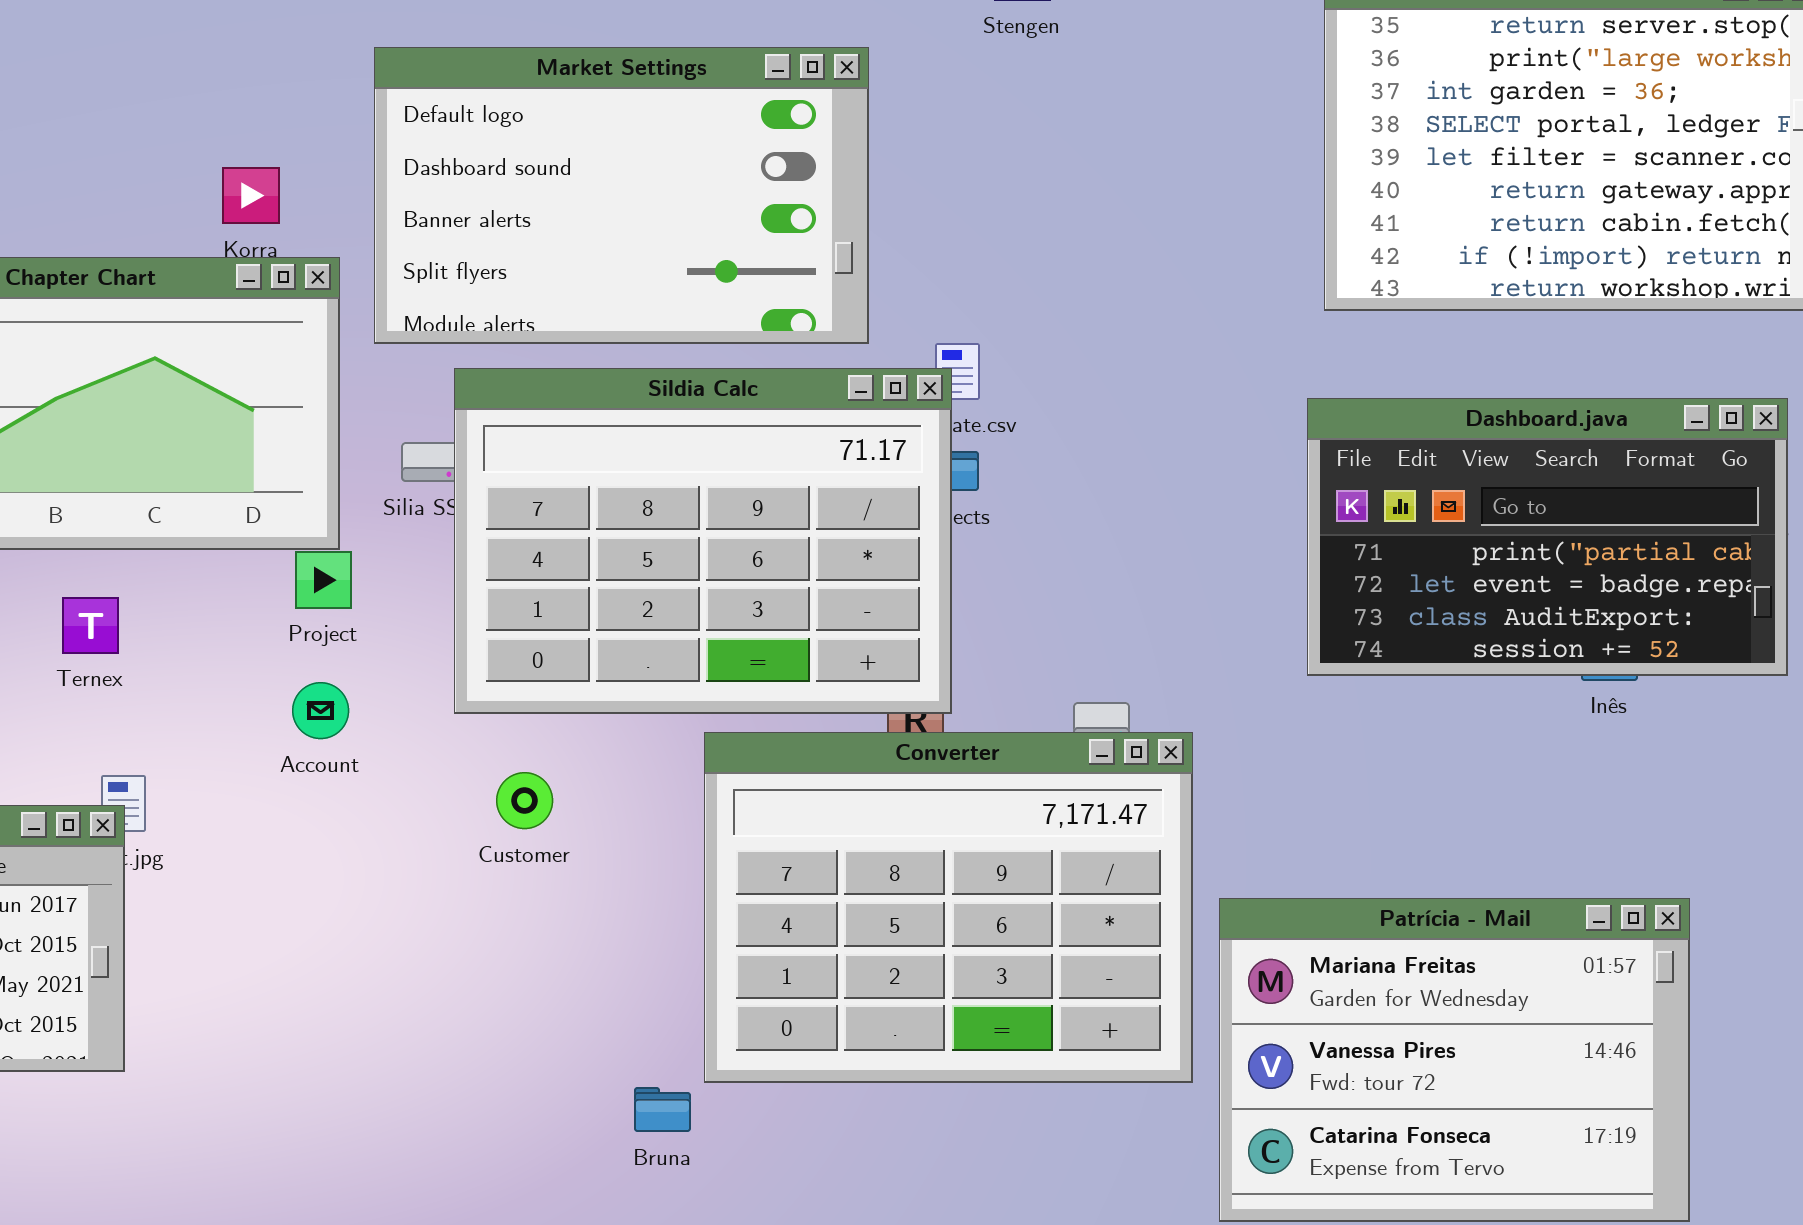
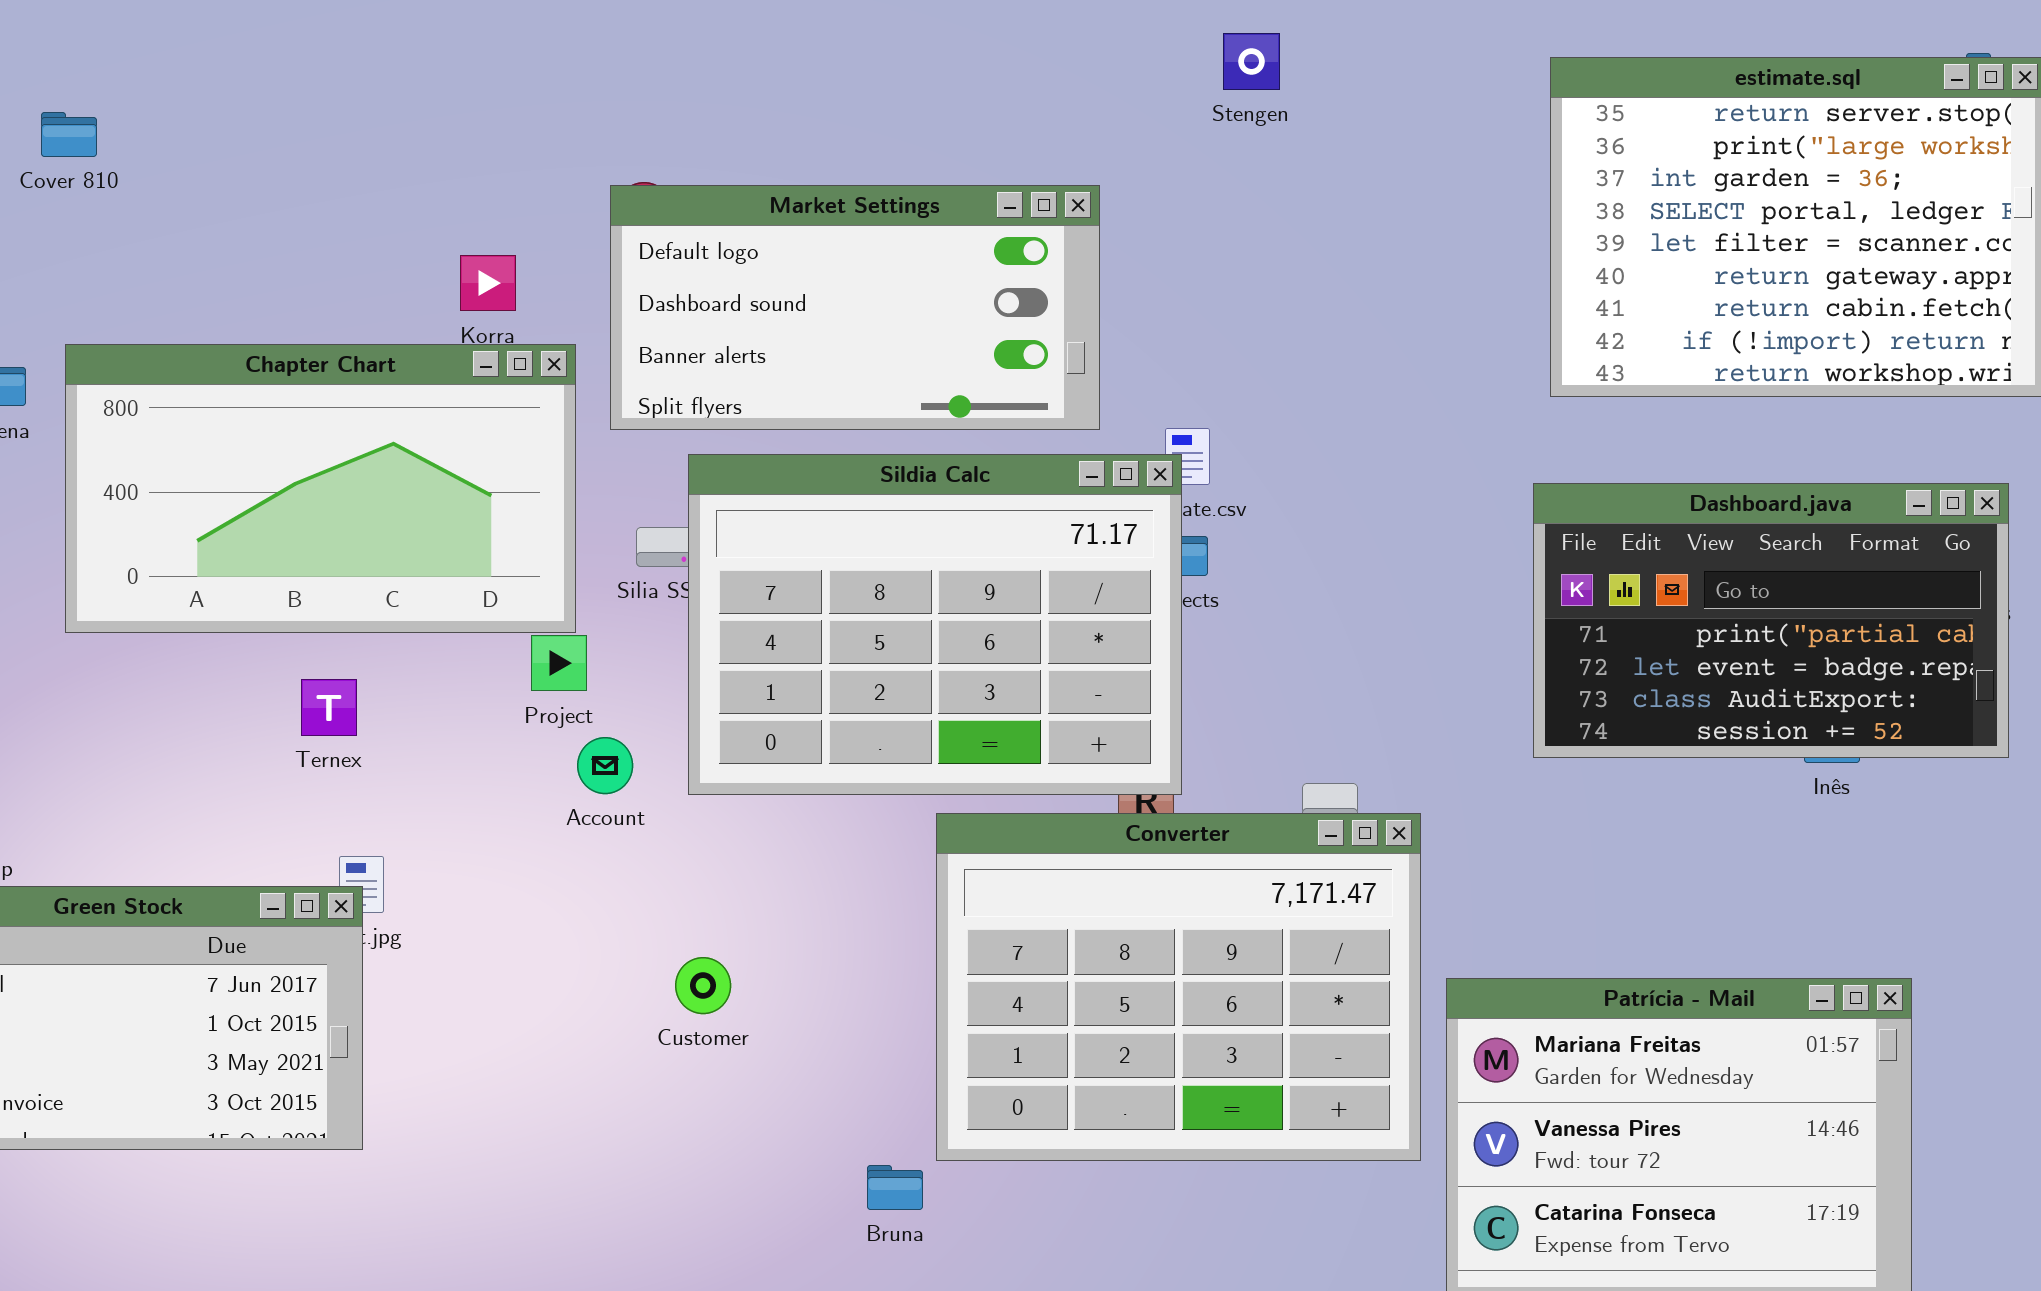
Market Settings: [374,47,869,344] -> [610,185,1100,430], resized
Account: [292,682,349,739] -> [577,737,633,794], moved
Customer: [496,772,553,829] -> [675,957,731,1014], moved

